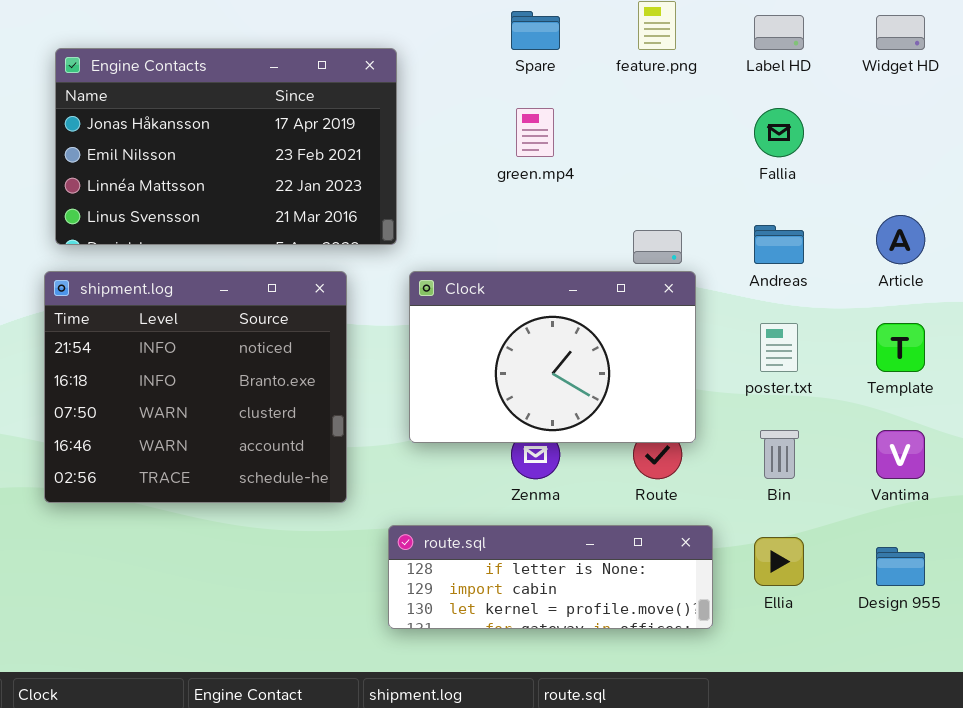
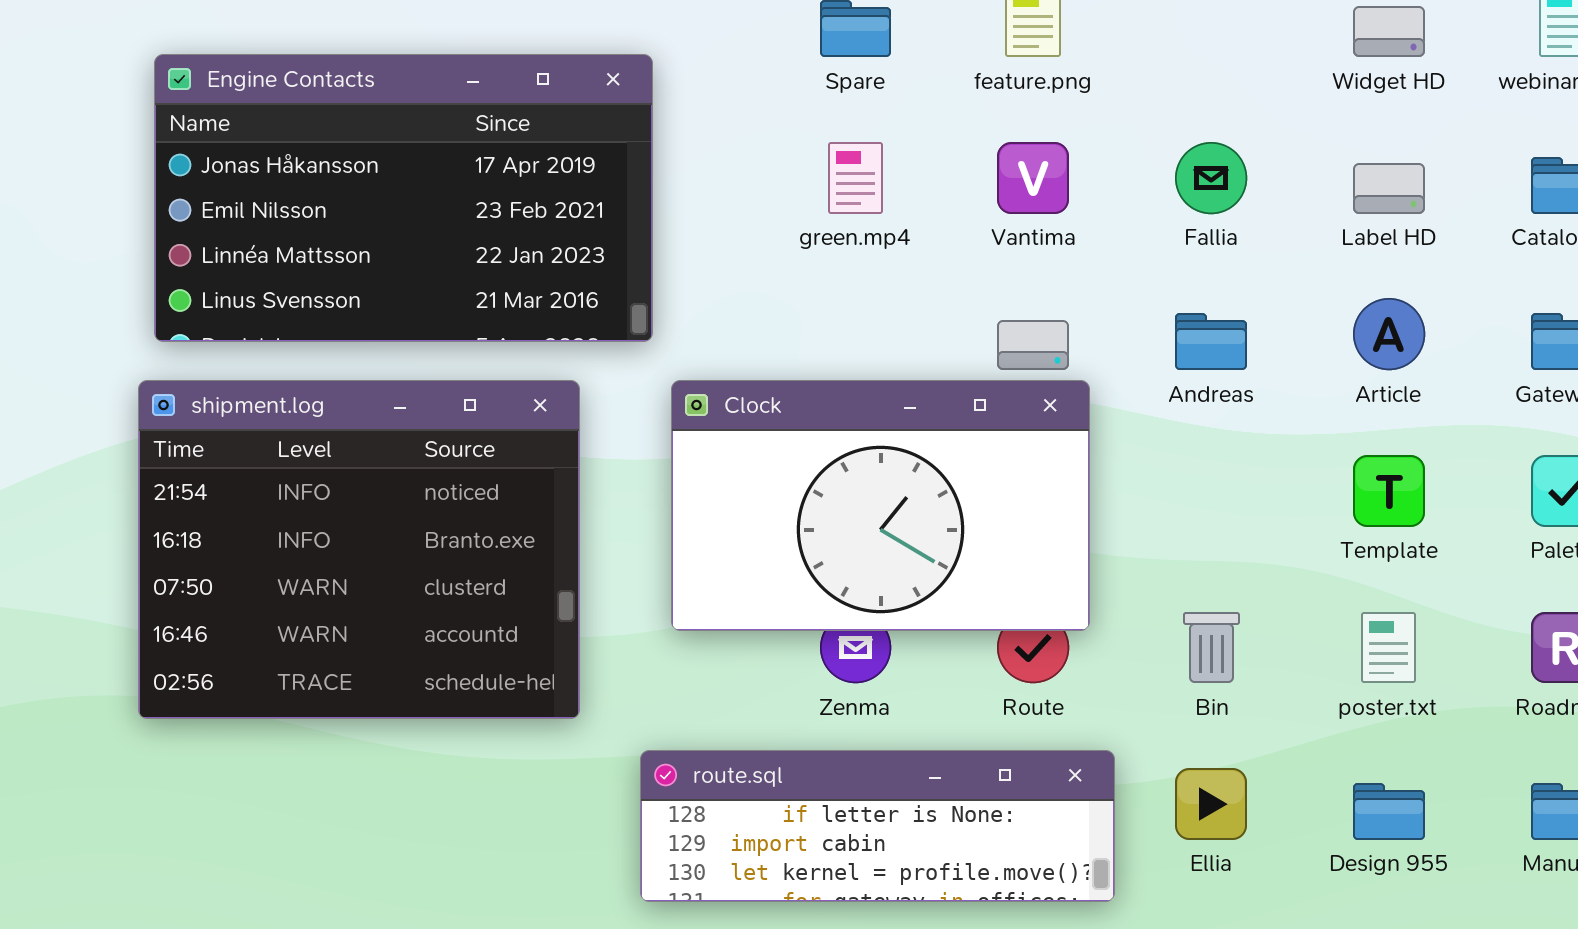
Label HD: [754,15,804,50] -> [1353,163,1425,214], moved
poster.txt: [760,323,798,372] -> [1361,612,1416,683], moved
Vantima: [876,430,925,479] -> [997,142,1069,214], moved

